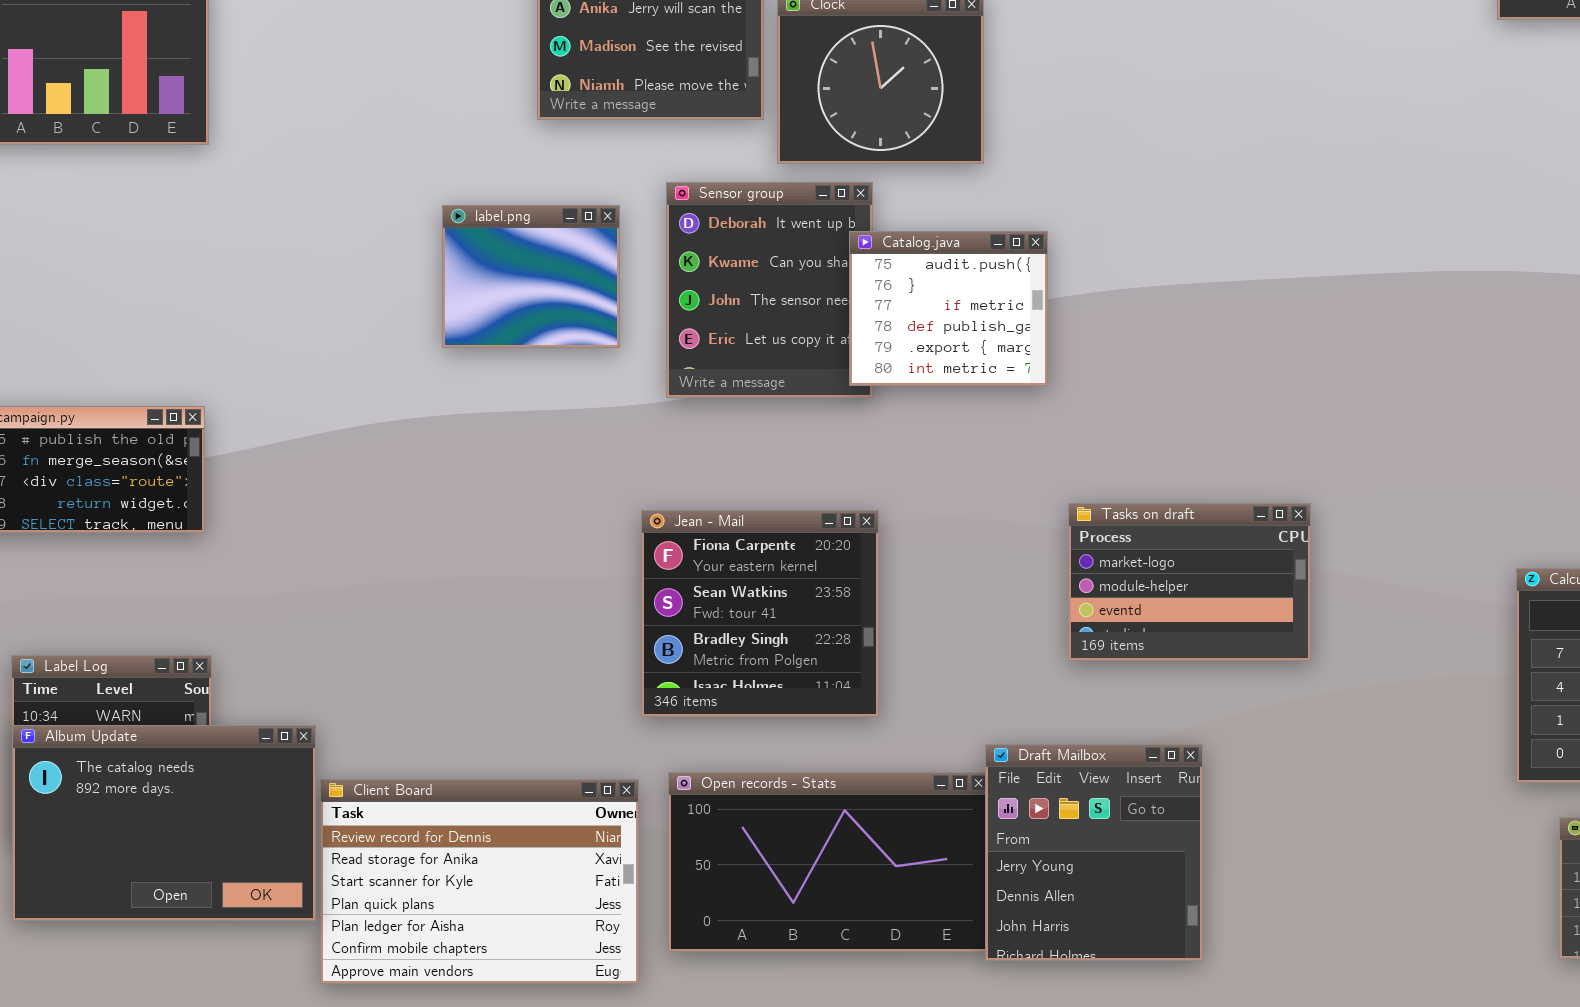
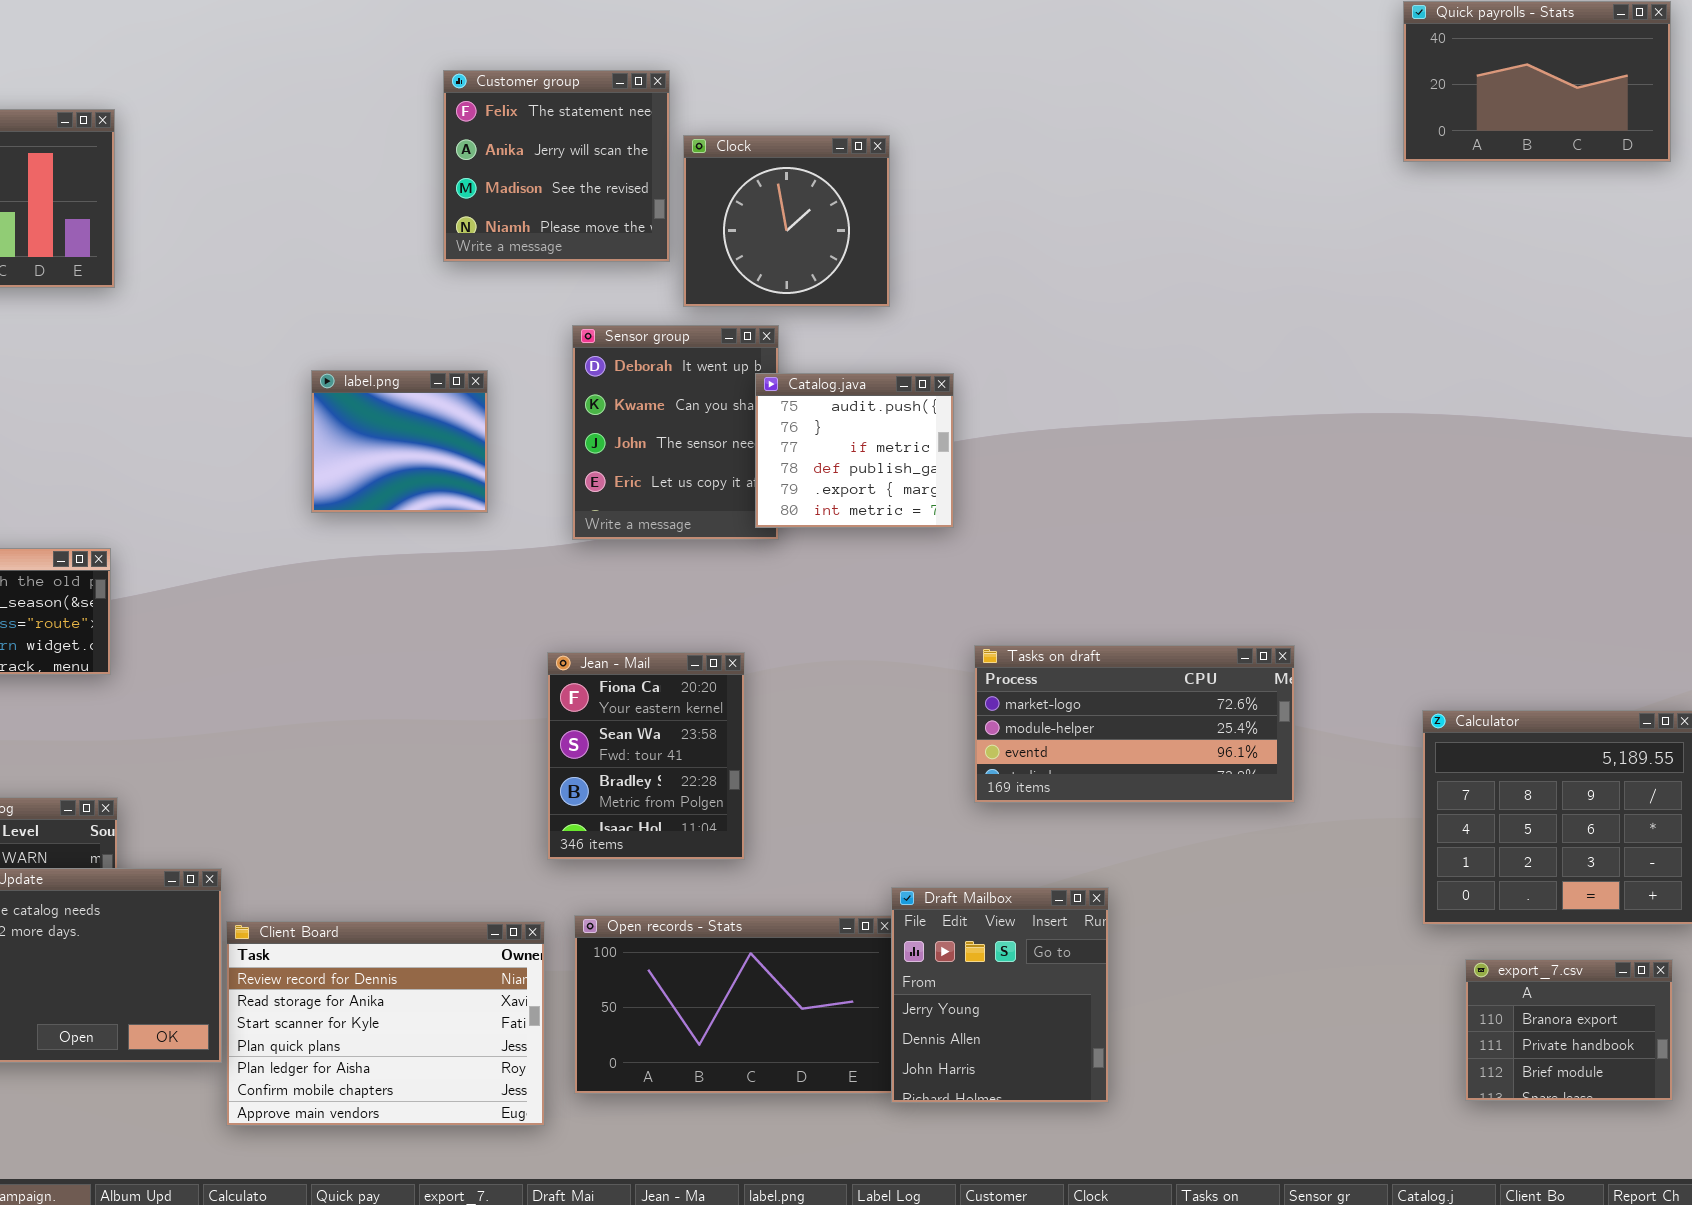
label.png: [442,205,620,348] -> [311,370,488,513], moved
Tasks on draft: [1068,503,1311,661] -> [974,645,1295,803], resized
Jean - Mail: [641,510,879,717] -> [547,652,745,860], resized

